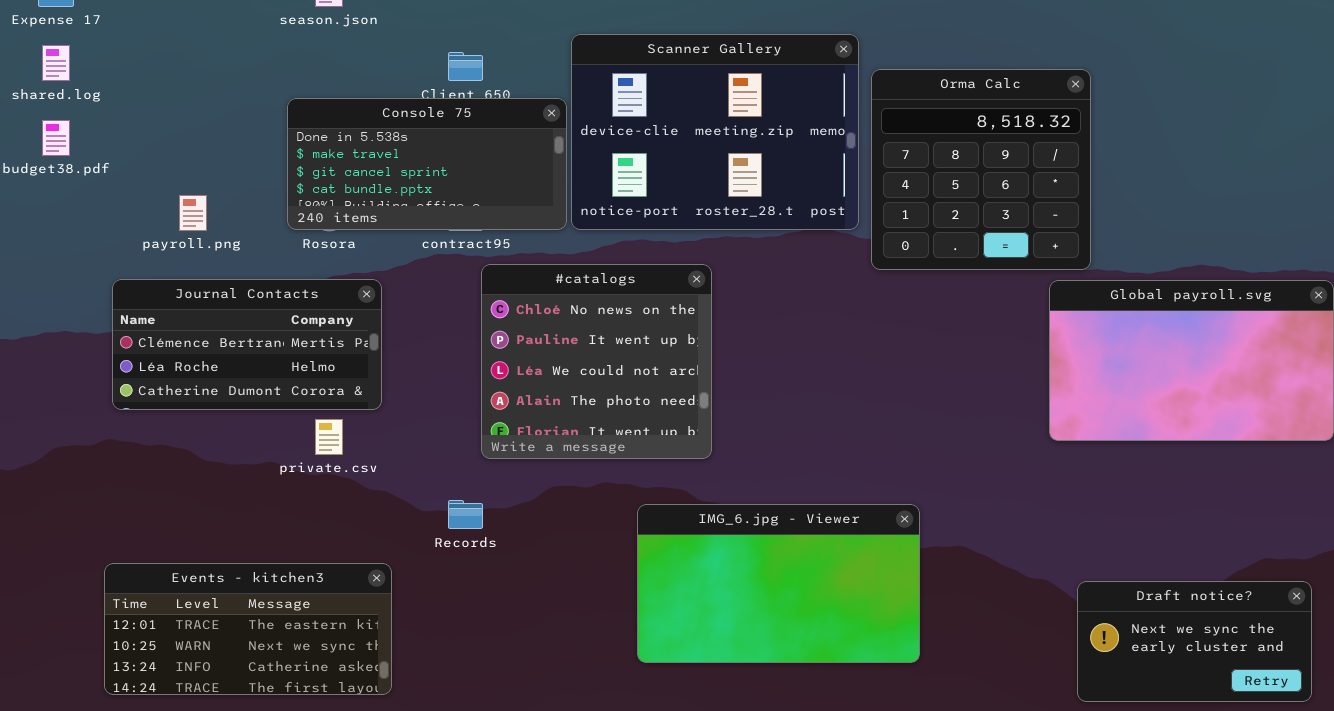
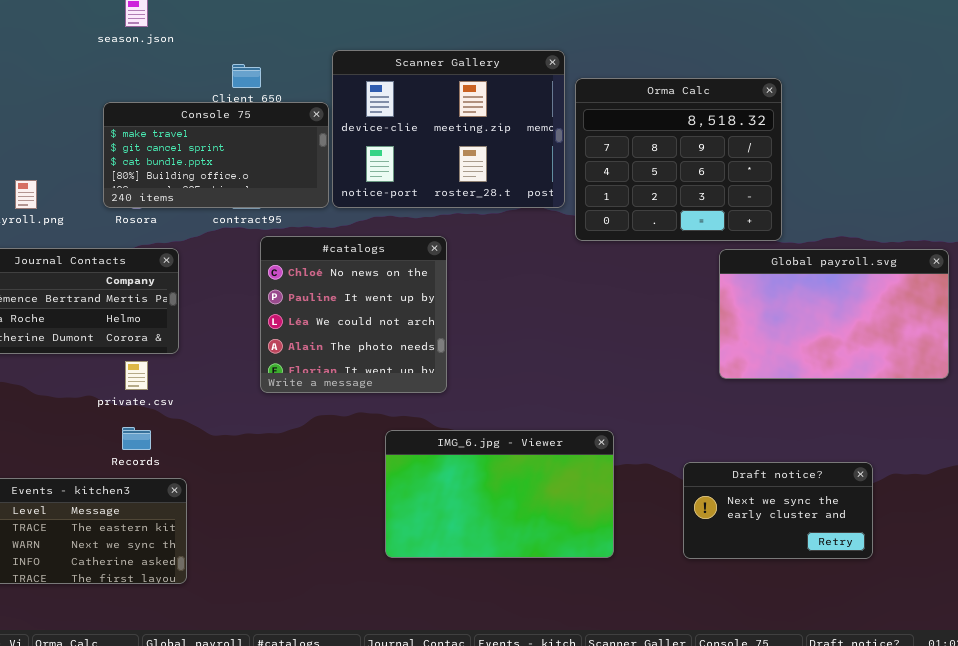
Orma Calc: [871,69,1091,270] -> [575,78,782,241], resized
Console 75: [287,98,567,230] -> [103,102,329,208], scrolled down 1 row
Records: [448,500,483,529] -> [122,427,151,450], moved
Draft notice?: [1077,581,1312,702] -> [683,462,873,559], moved

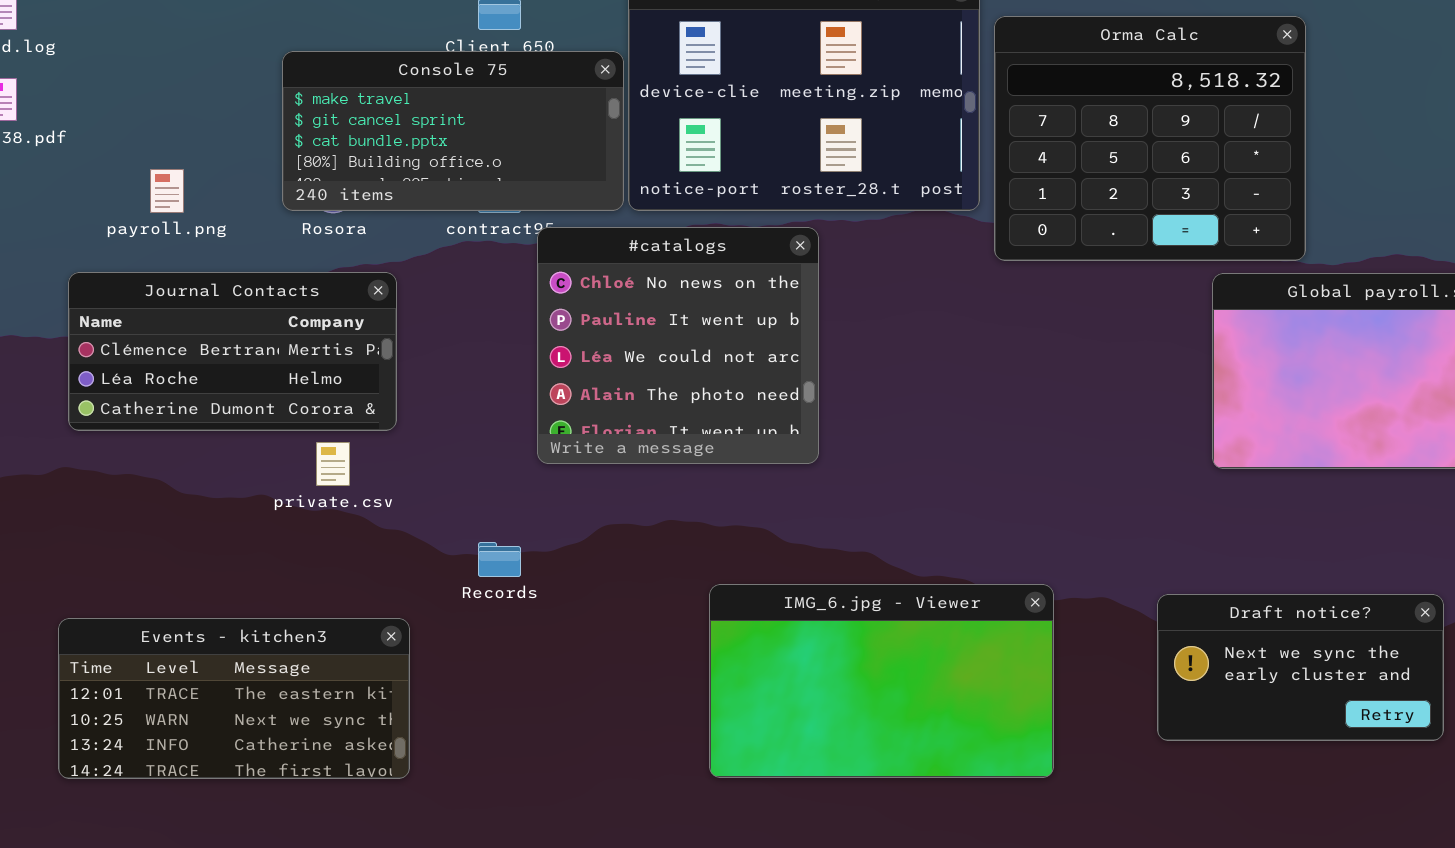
#catalogs: [260,236,447,393] -> [537,227,819,464], moved
Records: [122,427,151,450] -> [478,542,521,577], moved
IMG_6.jpg - Viewer: [385,430,614,558] -> [709,584,1054,778], moved

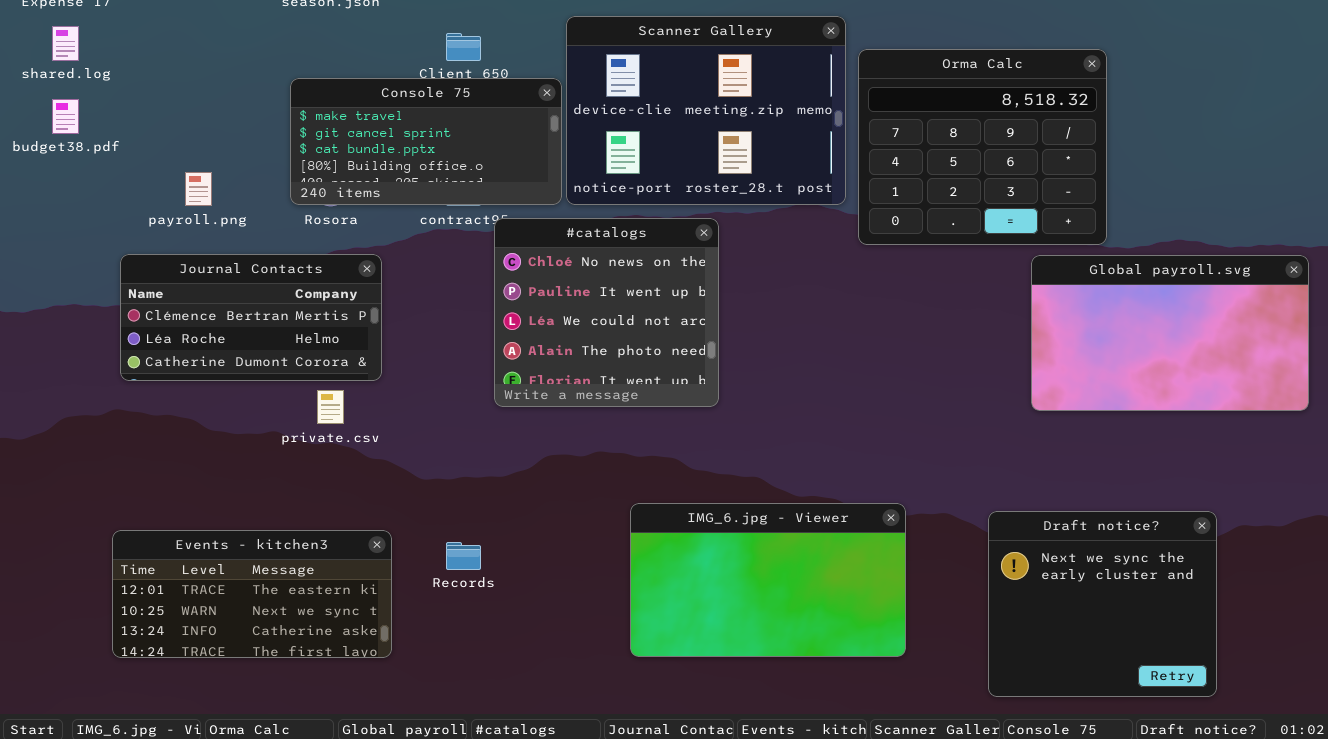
Records: [478,542,521,577] -> [446,542,481,570], moved
Draft notice?: [1157,594,1444,741] -> [988,511,1217,697], resized

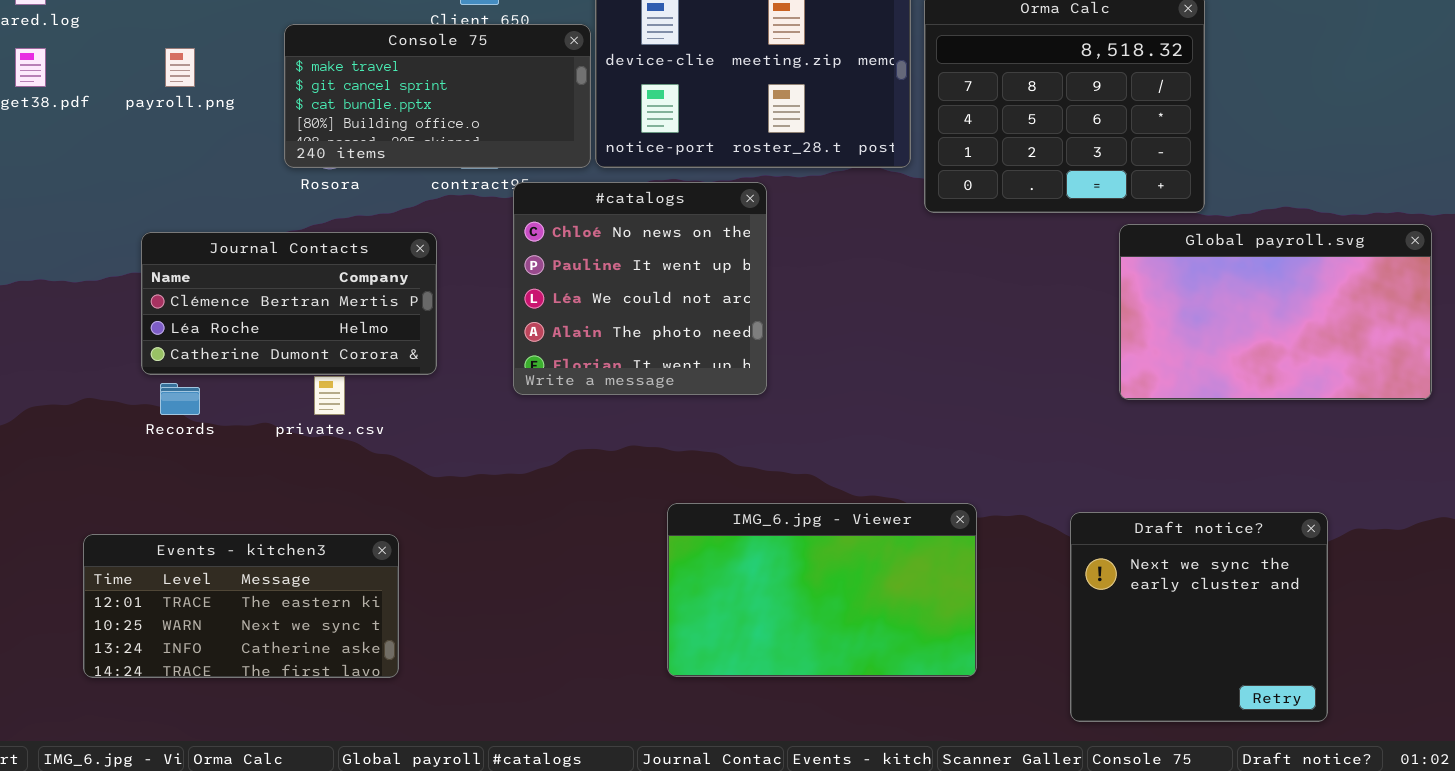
payroll.png: [185,172,212,206] -> [165,48,195,87], moved
Journal Contacts: [120,254,382,381] -> [141,232,437,375], moved
Records: [446,542,481,570] -> [160,383,200,415], moved

